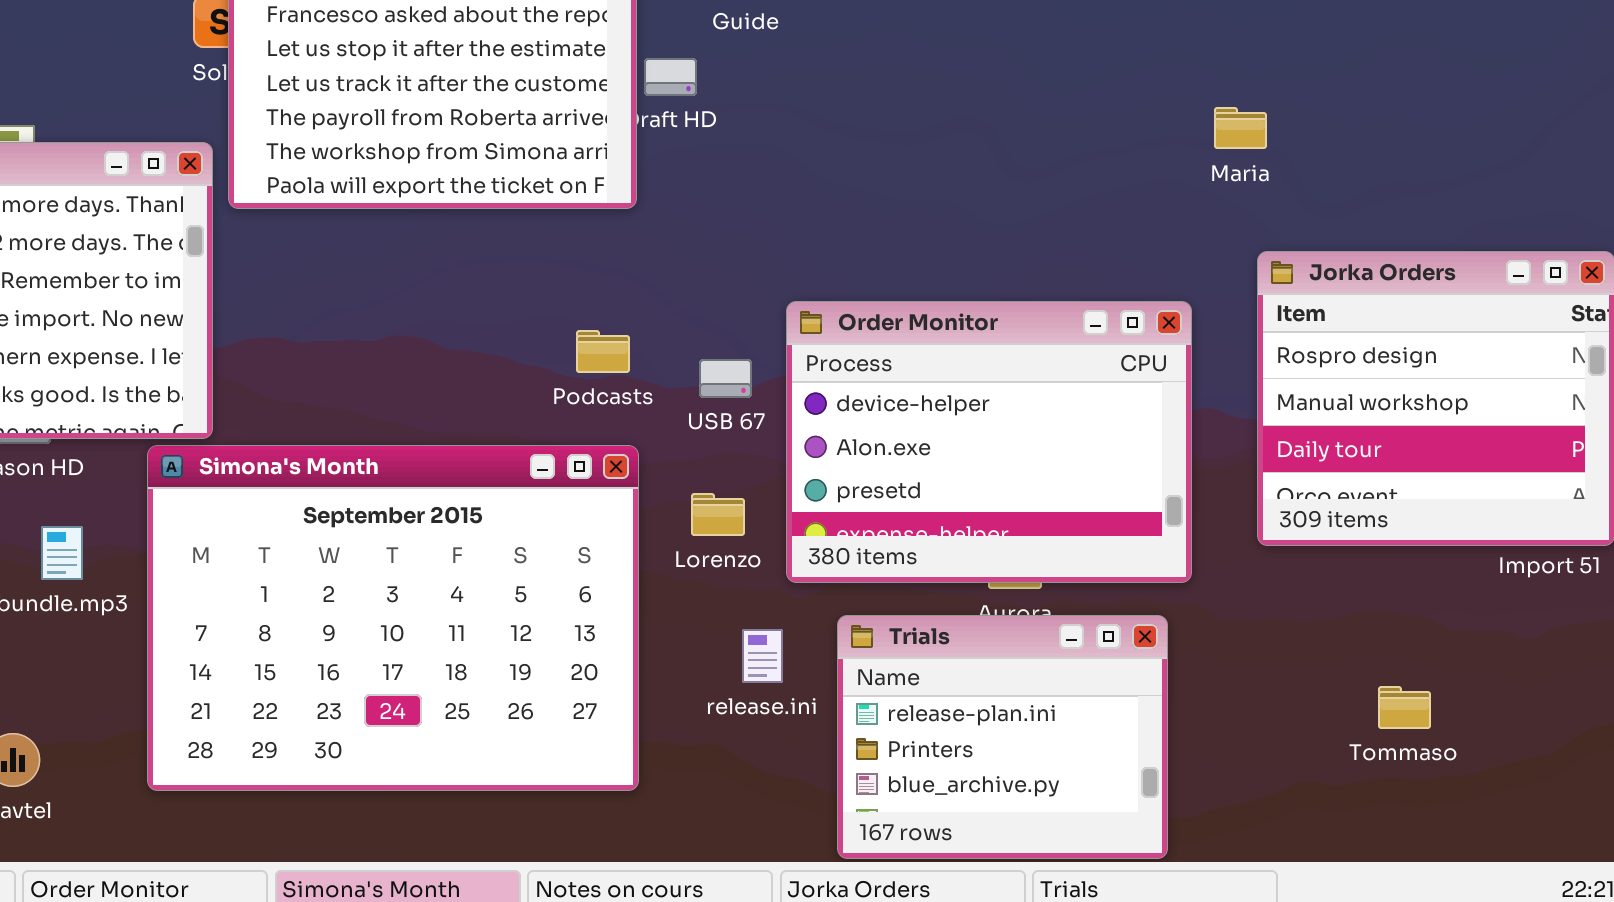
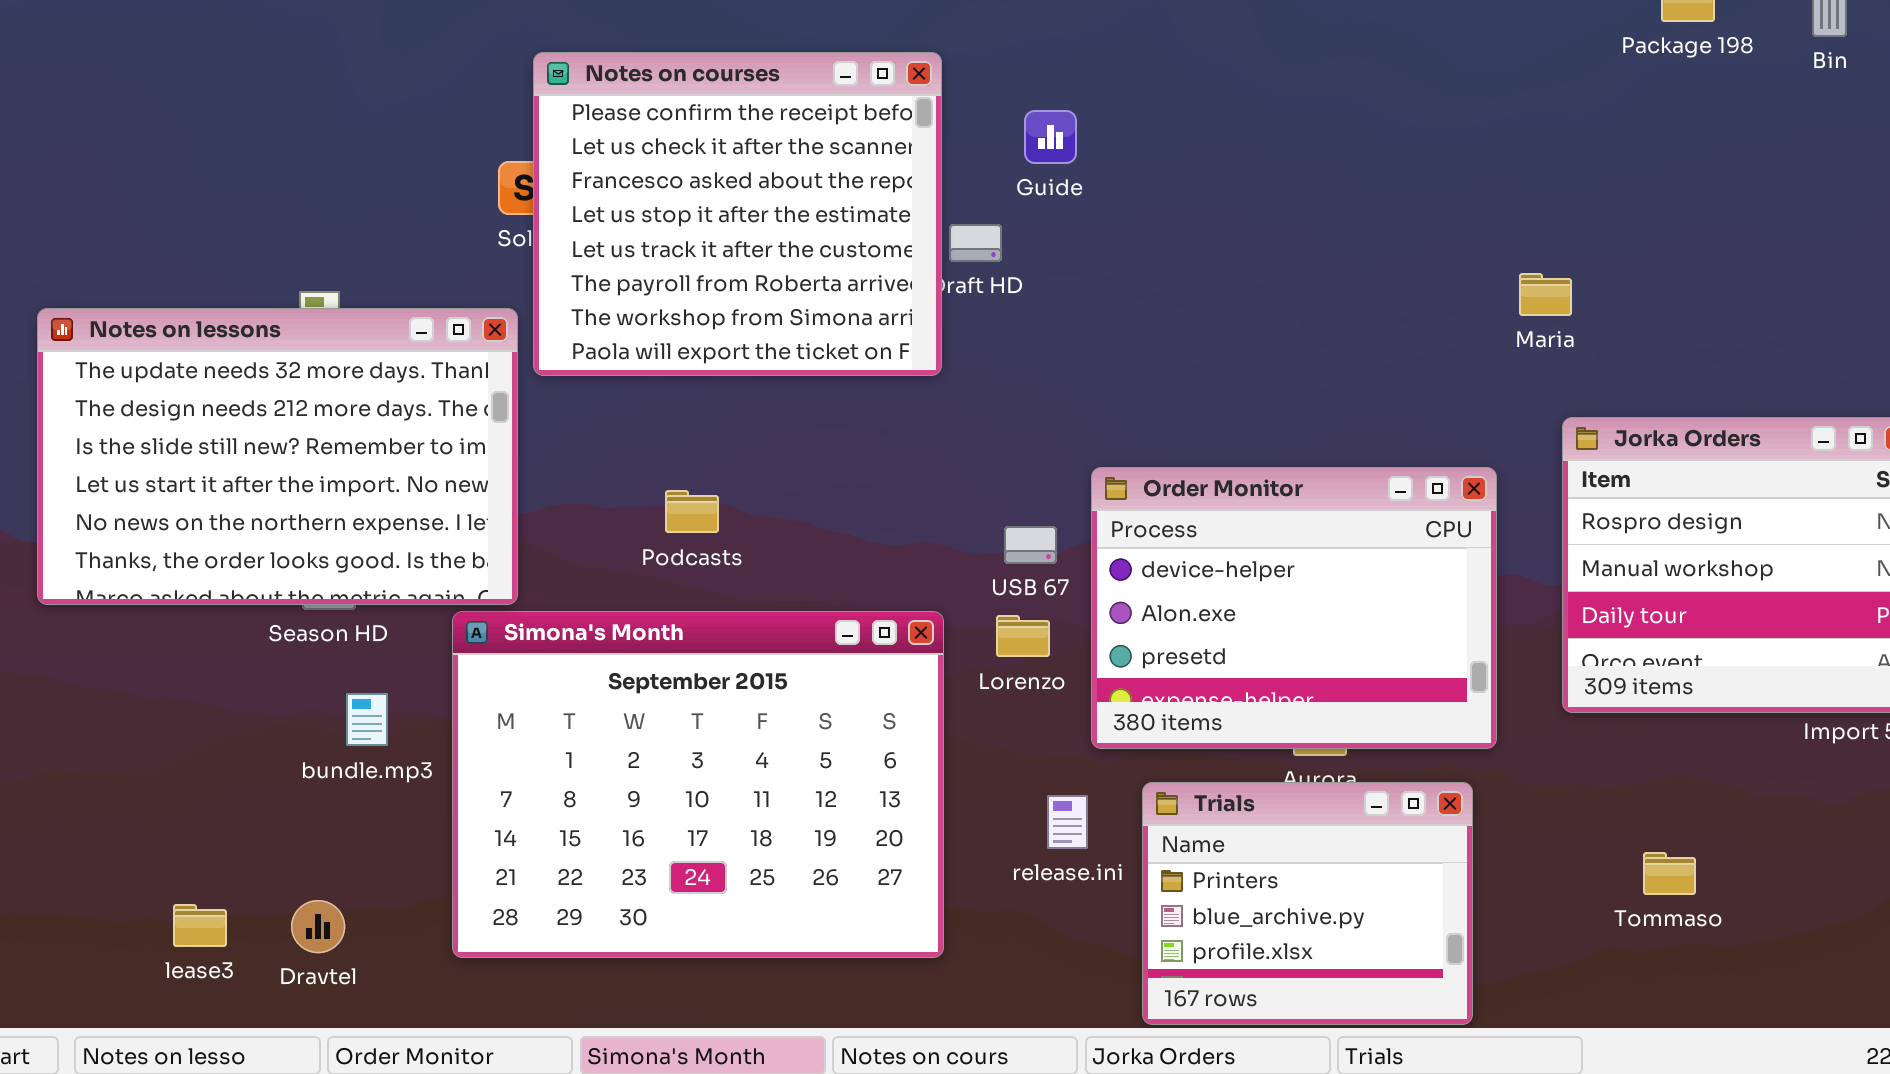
Podcasts: [576,330,630,373] -> [665,490,719,533], moved
Lorenzo: [691,493,745,536] -> [996,615,1050,657], moved
Trials: [837,615,1168,859] -> [1142,782,1473,1025], scrolled down 1 row
Tommaso: [1378,686,1431,729] -> [1643,852,1696,895], moved

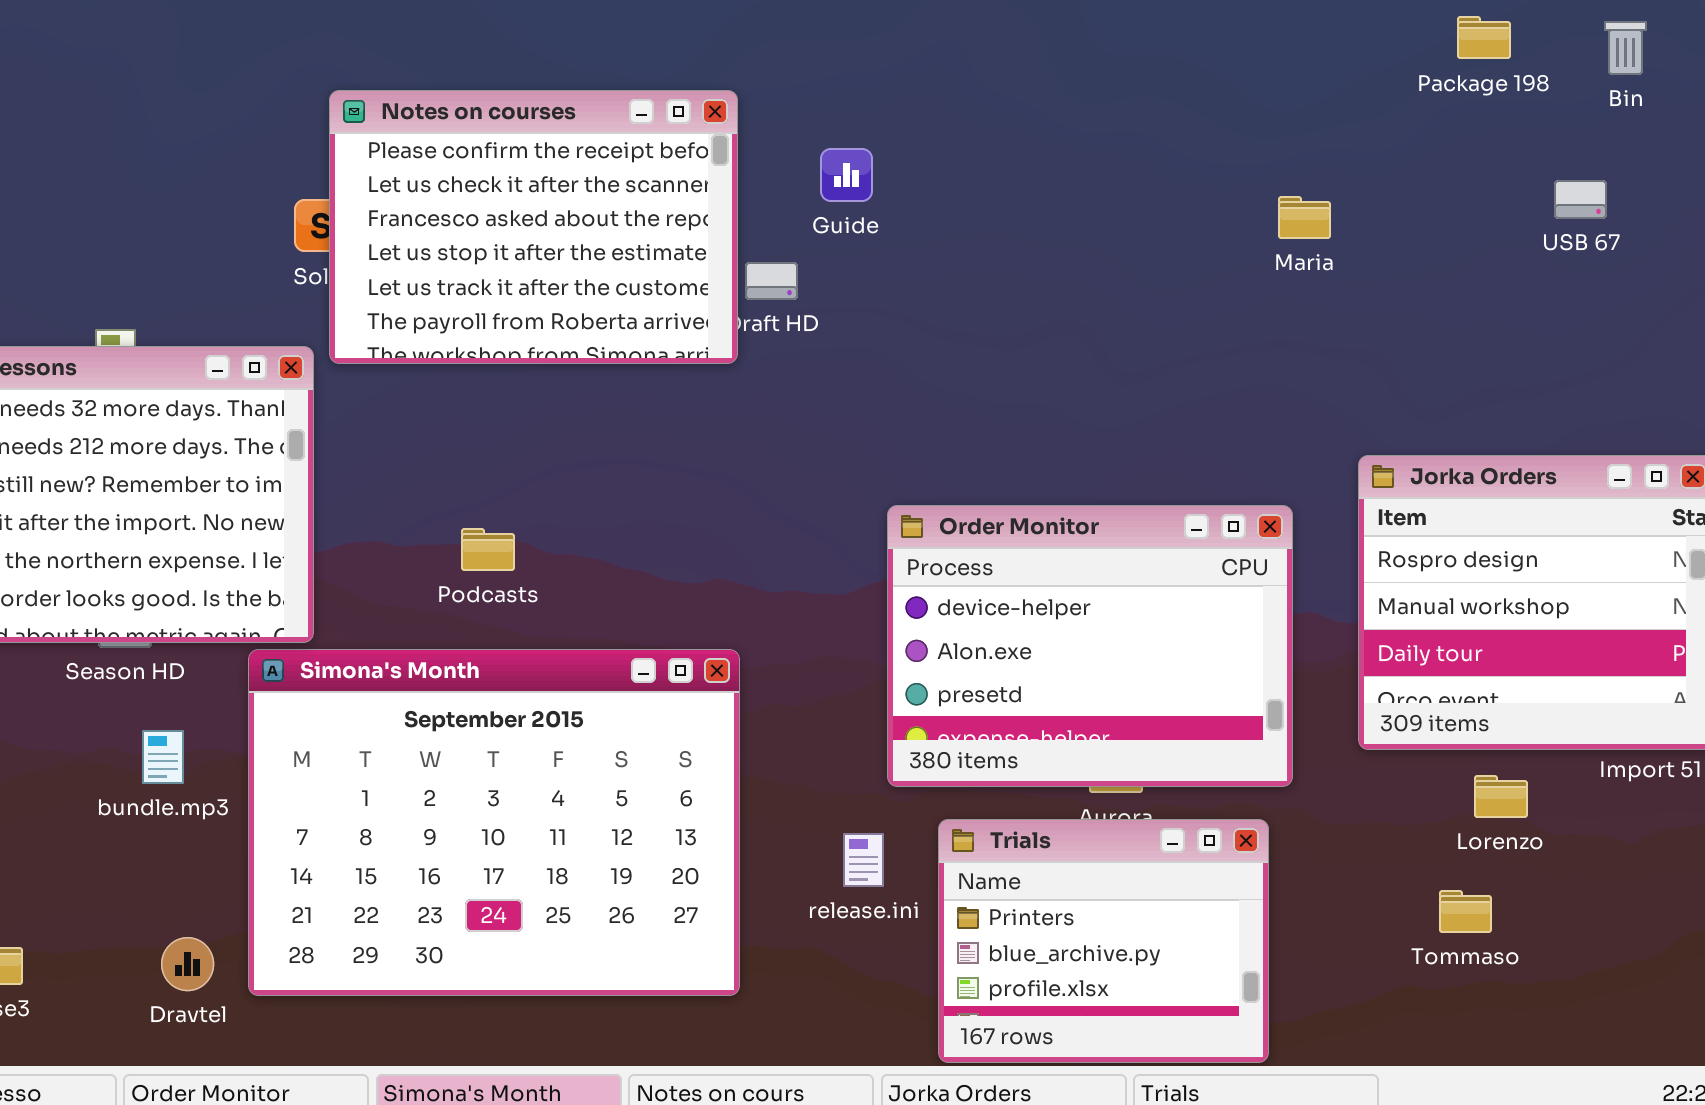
Notes on courses: [533,52,942,376] -> [329,90,738,364], resized
Maria: [1519,273,1572,316] -> [1278,196,1331,239], moved
USB 67: [1004,526,1057,564] -> [1554,180,1607,219], moved
Lorenzo: [996,615,1050,657] -> [1474,775,1528,818], moved
Dravtel: [291,900,345,953] -> [161,937,214,991], moved

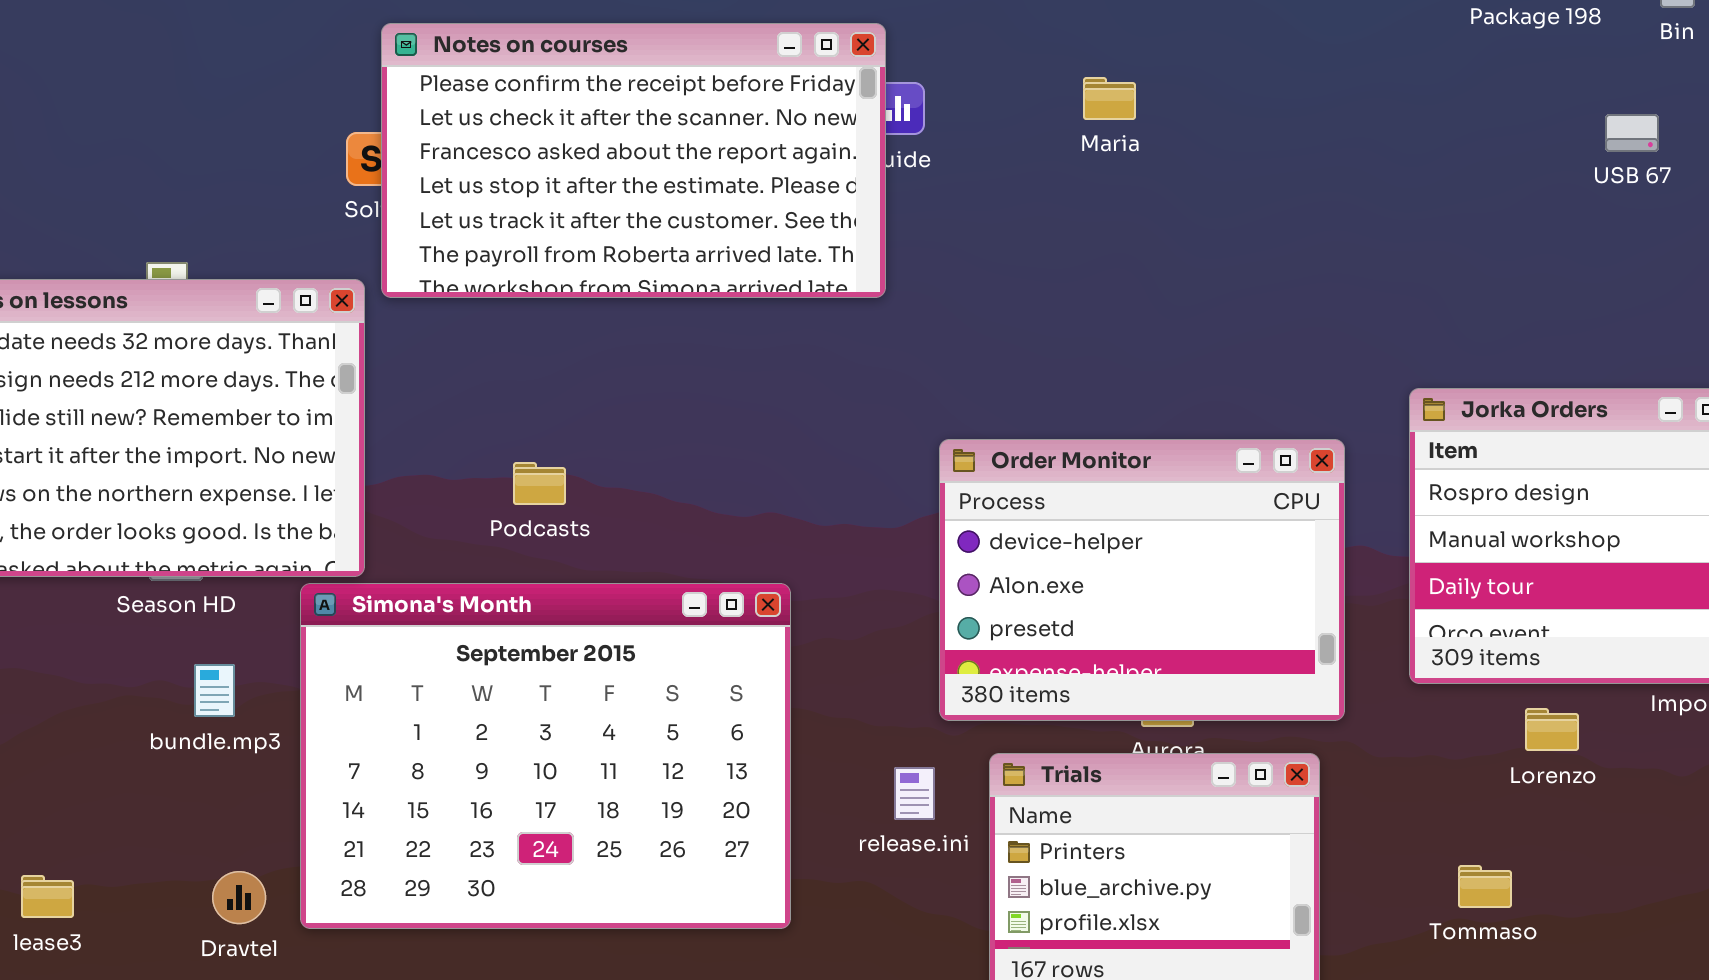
Notes on courses: [329,90,738,364] -> [381,23,886,298], resized
Maria: [1278,196,1331,239] -> [1083,77,1136,120], moved
Tommaso: [1439,890,1492,933] -> [1458,865,1512,908], moved

